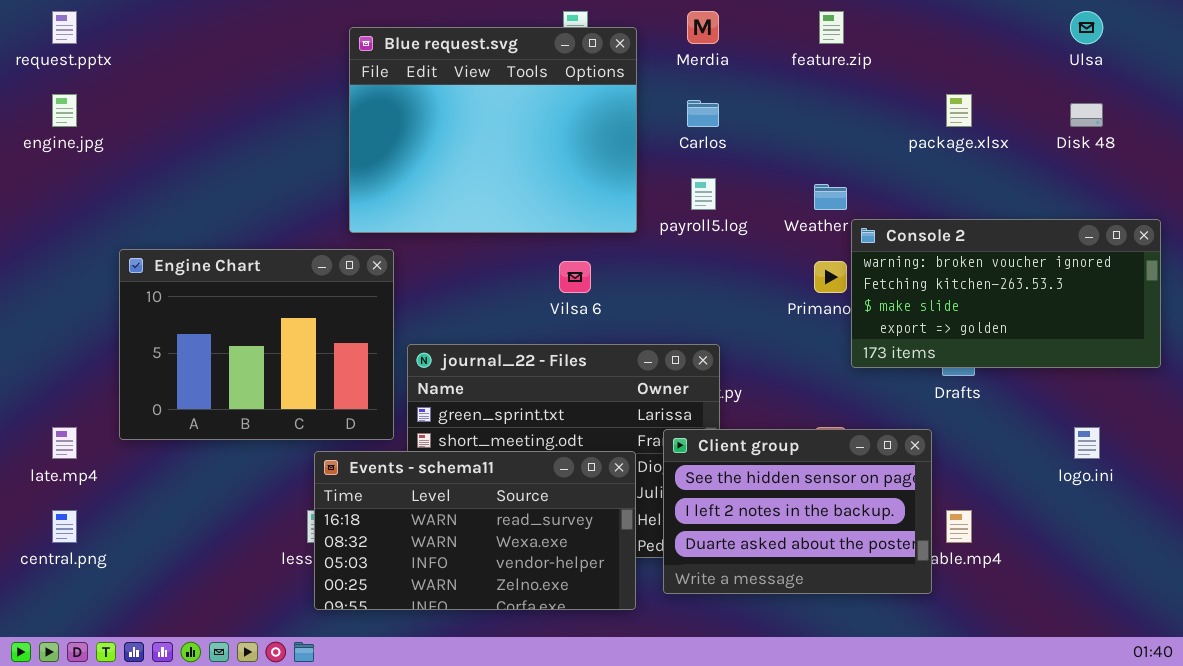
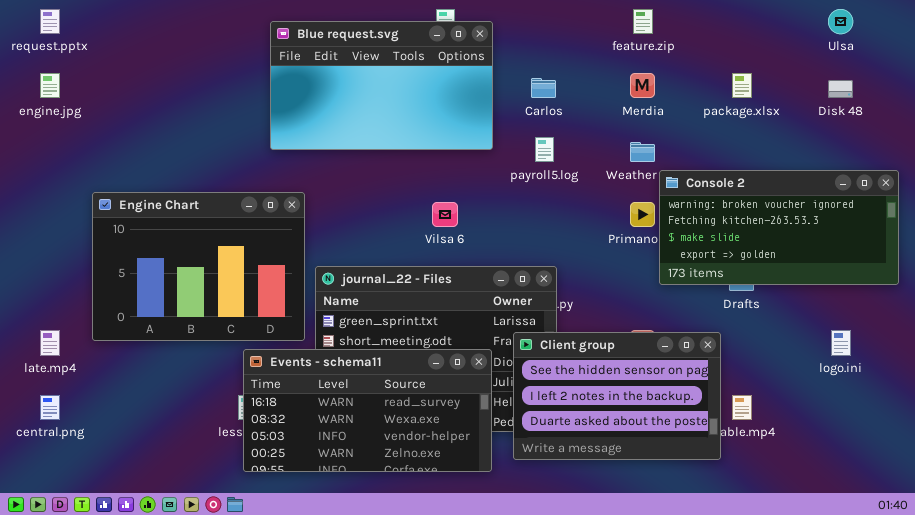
Merdia: [687,11,719,44] -> [630,73,655,98], moved
Blue request.svg: [349,27,637,233] -> [270,21,493,150], resized

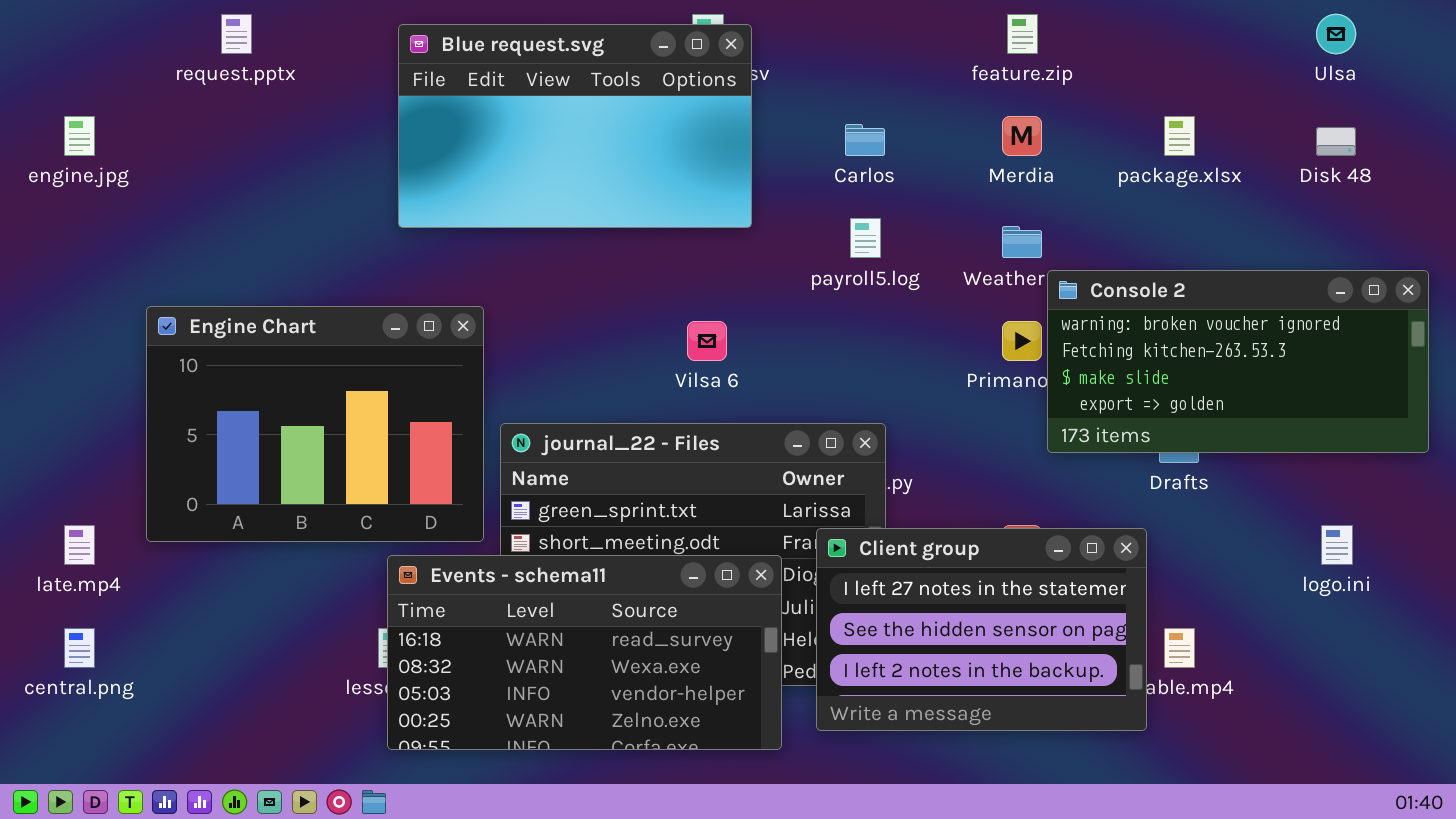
request.pptx: [40,9,60,34] -> [221,14,252,54], moved
Blue request.svg: [270,21,493,150] -> [398,24,752,228], moved
Client group: [513,332,721,460] -> [816,528,1147,731], scrolled up 1 row

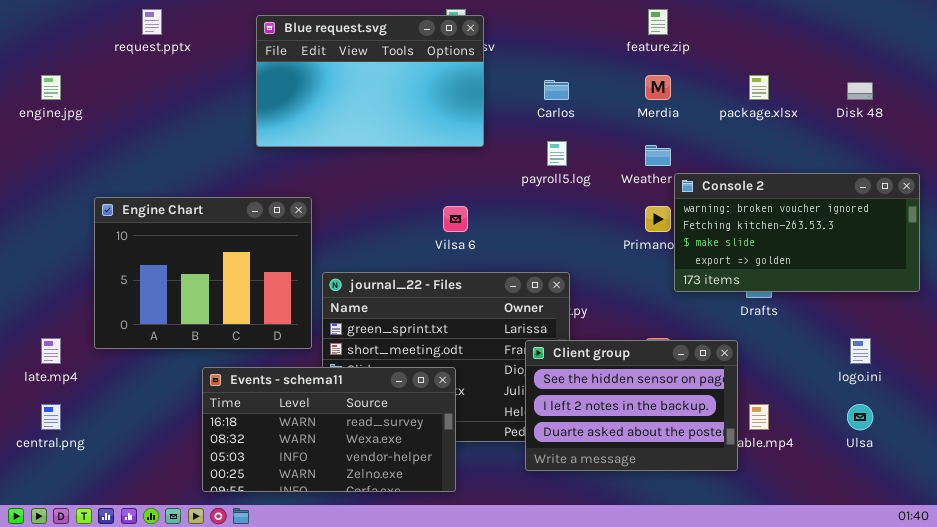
Ulsa: [1316,14,1356,54] -> [847,404,873,430], moved
Client group: [816,528,1147,731] -> [525,340,738,471], scrolled down 1 row
Events - schema11: [387,555,782,750] -> [202,367,456,492], moved

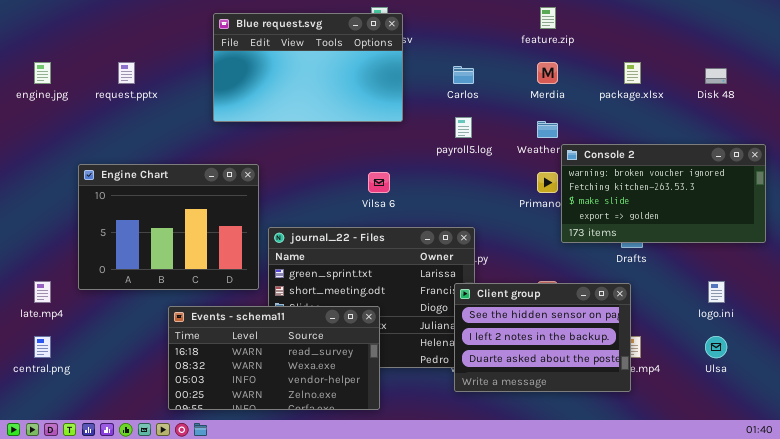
request.pptx: [142,9,162,35] -> [118,62,135,84], moved
Client group: [525,340,738,471] -> [454,283,631,392], moved

